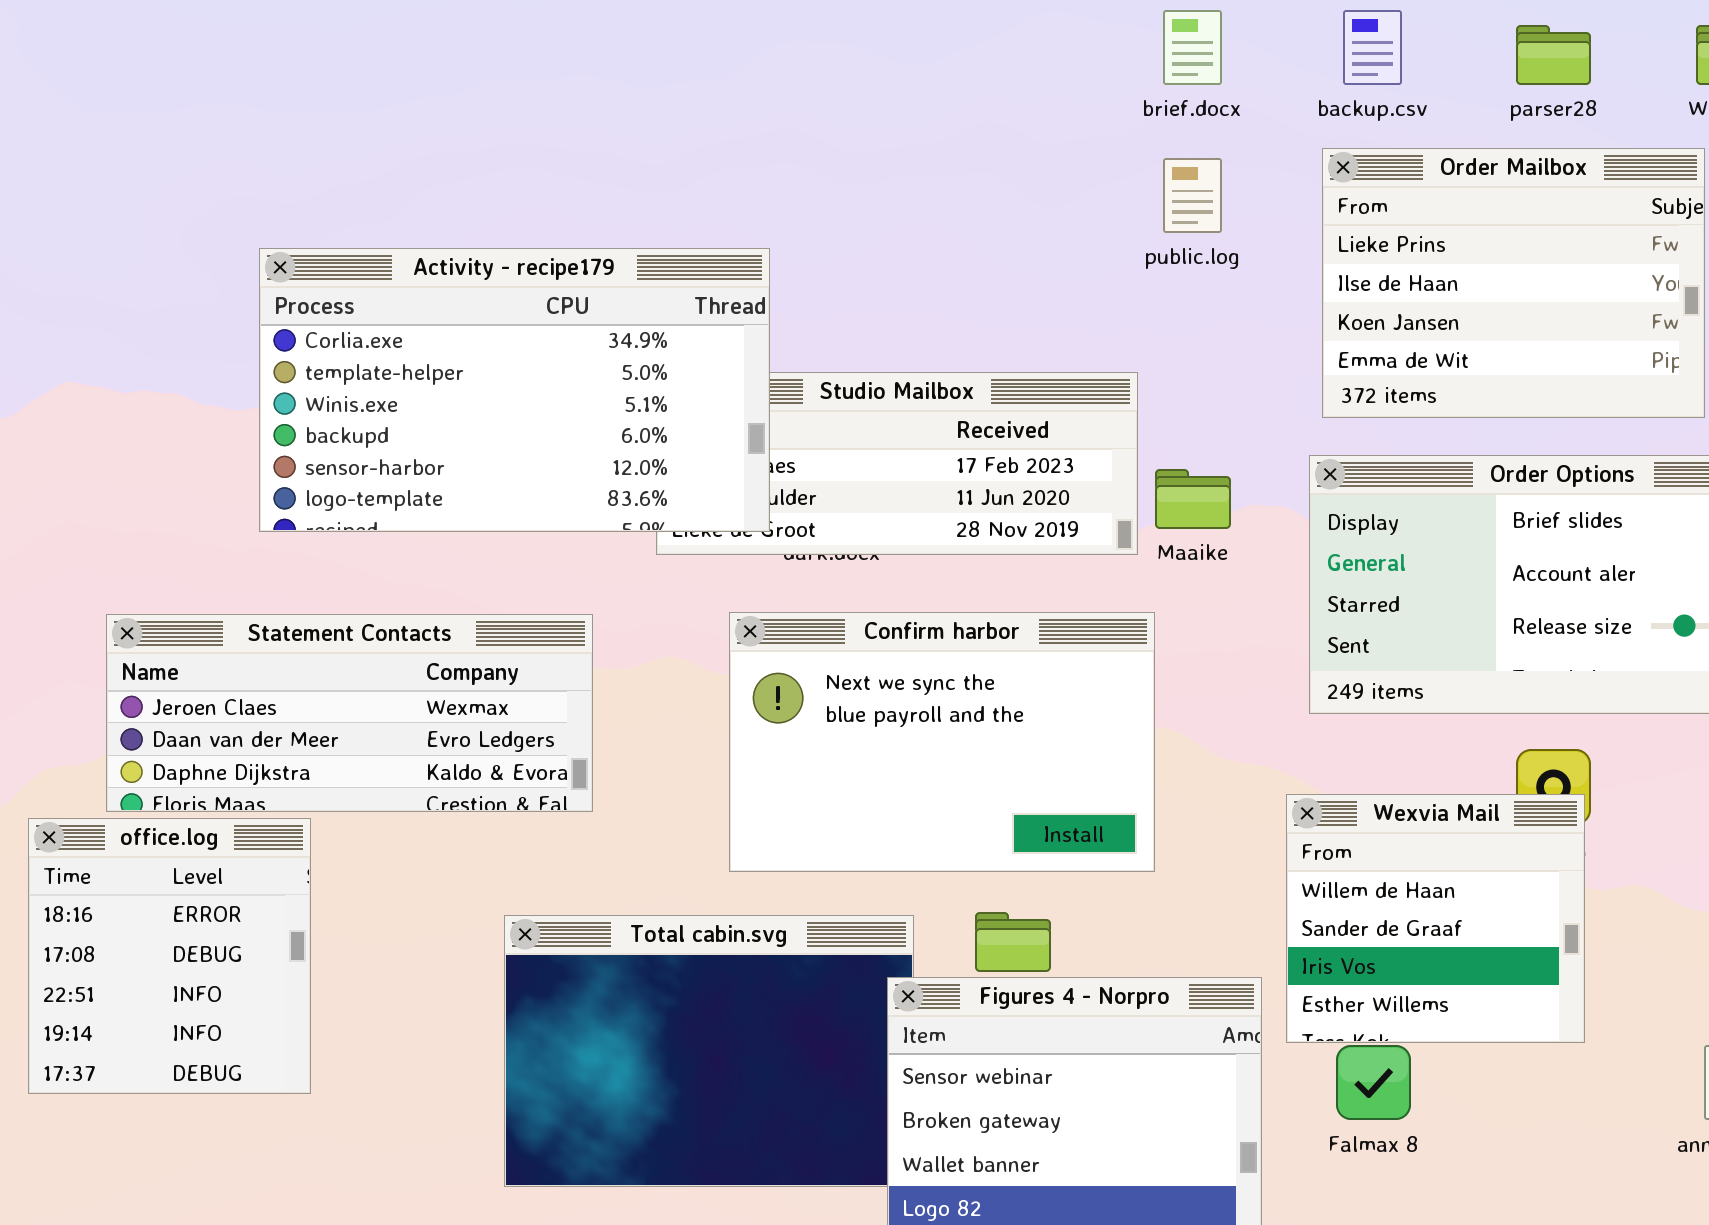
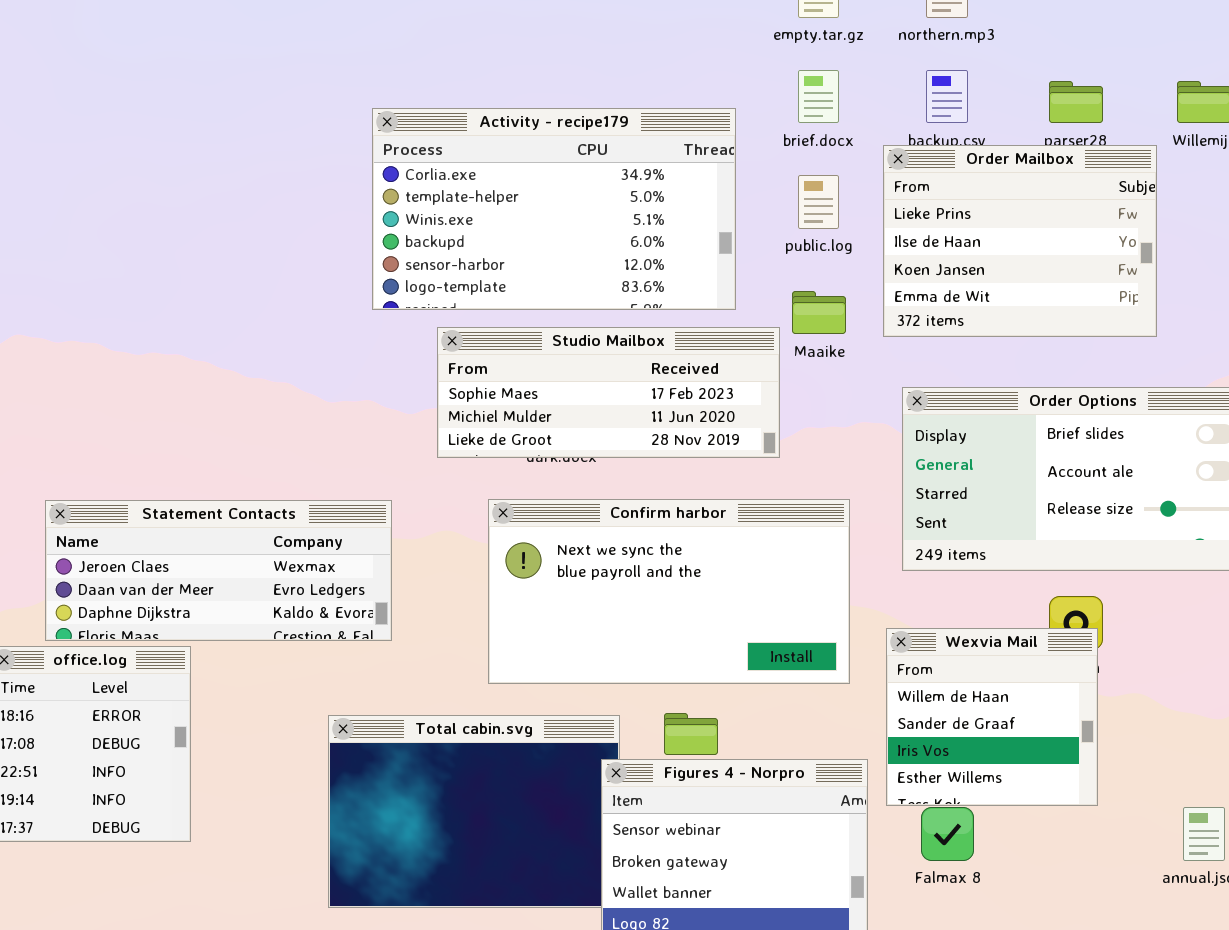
Order Mailbox: [1322,148,1705,418] -> [883,145,1157,337], moved
Activity - recipe179: [259,248,770,532] -> [372,108,736,310], moved
Maaike: [1155,469,1231,529] -> [792,291,846,334], moved
Confirm harbor: [729,612,1155,872] -> [488,499,850,684], resized

